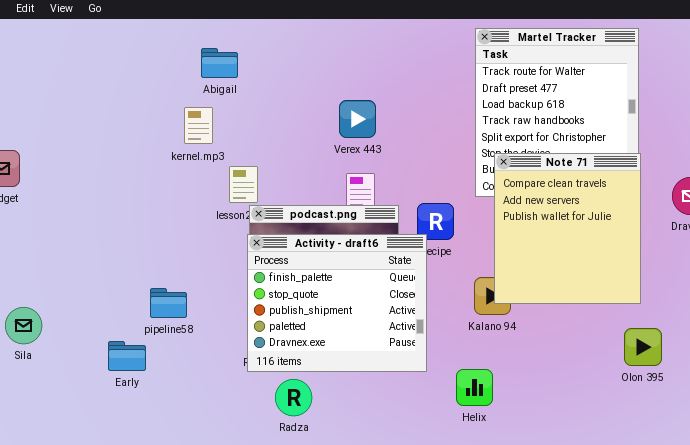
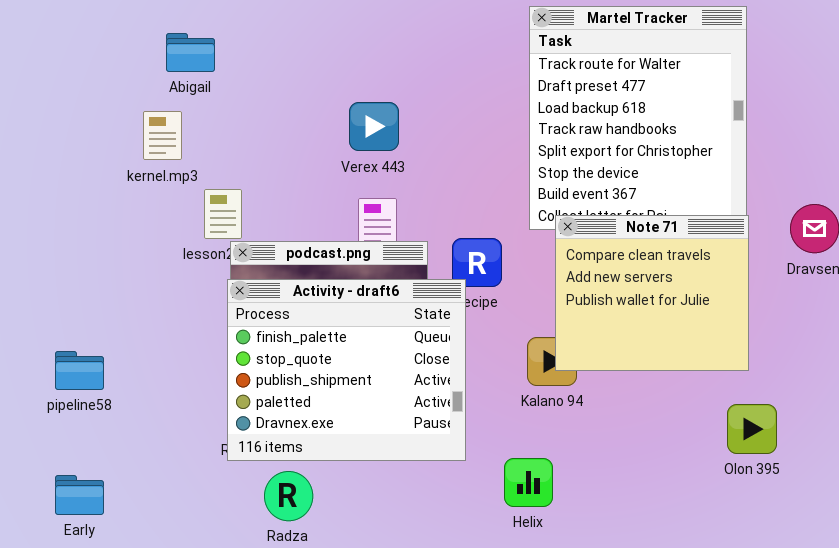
Note 71: [494,153,641,304] -> [555,215,749,371], resized
pipeline58: [150,288,187,318] -> [55,351,104,390], moved
Early: [108,341,146,371] -> [55,475,104,515], moved

